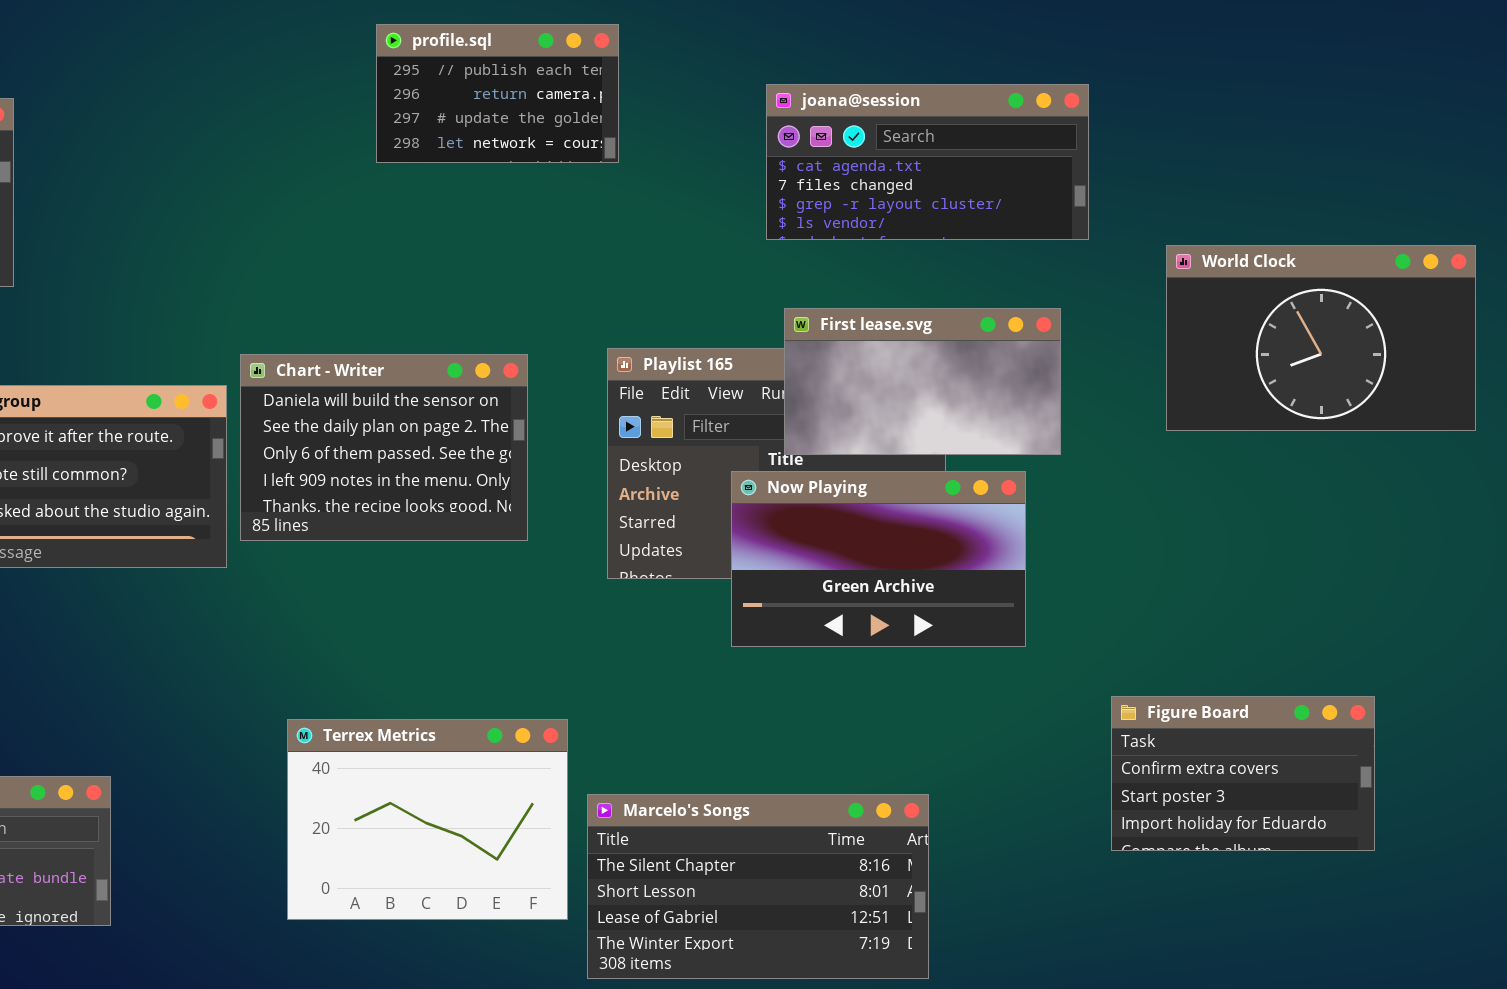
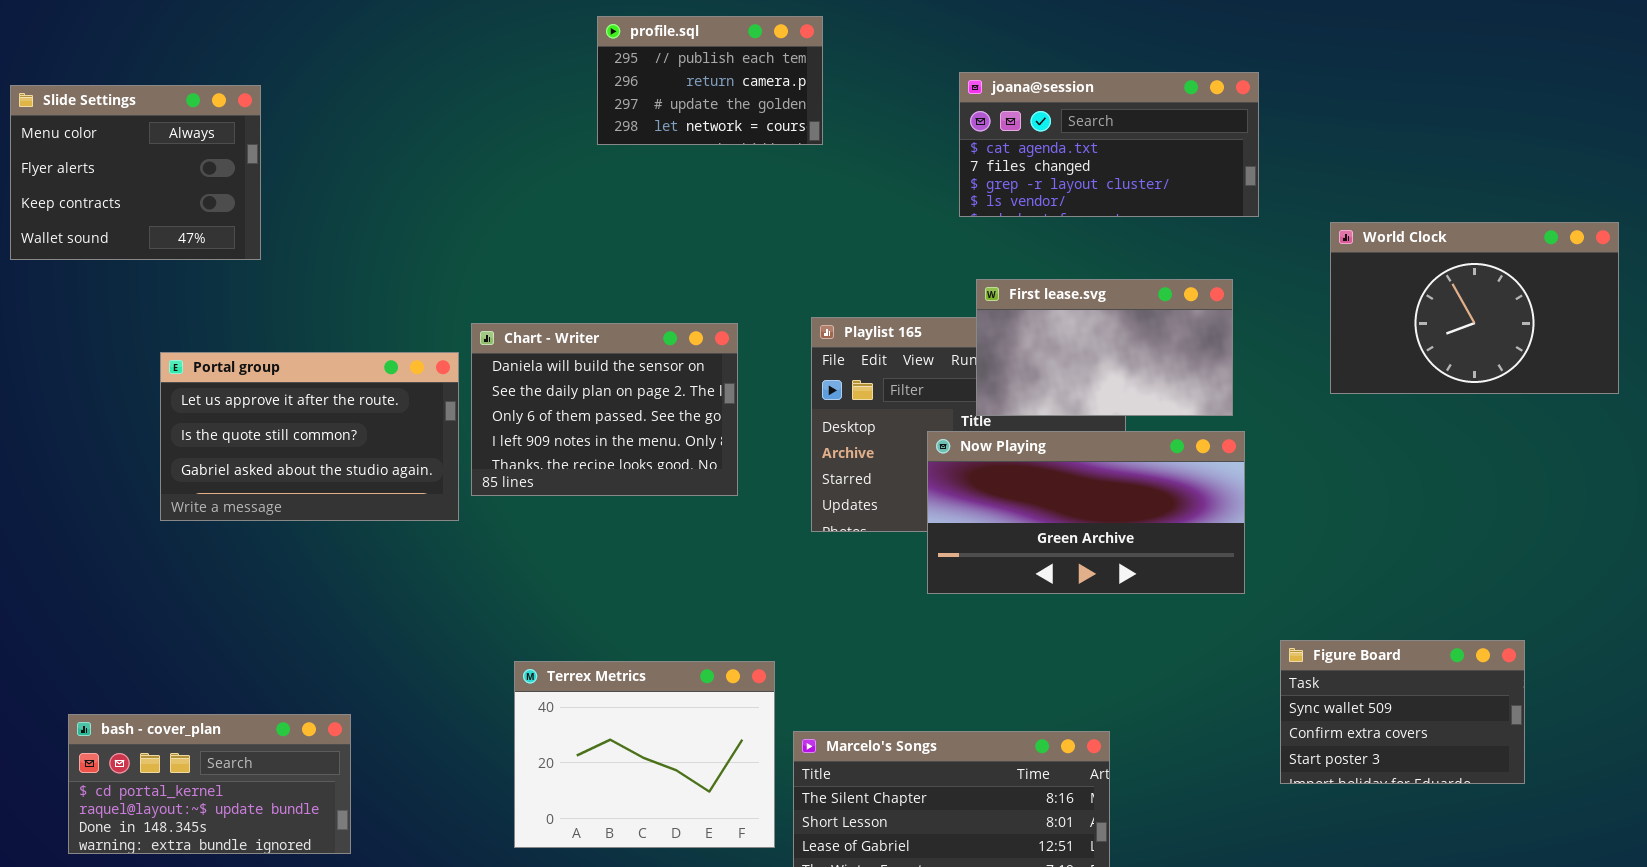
Now Playing: [731,471,1026,647] -> [927,431,1245,594], resized
Figure Board: [1111,696,1375,851] -> [1280,640,1525,784], scrolled up 1 row

